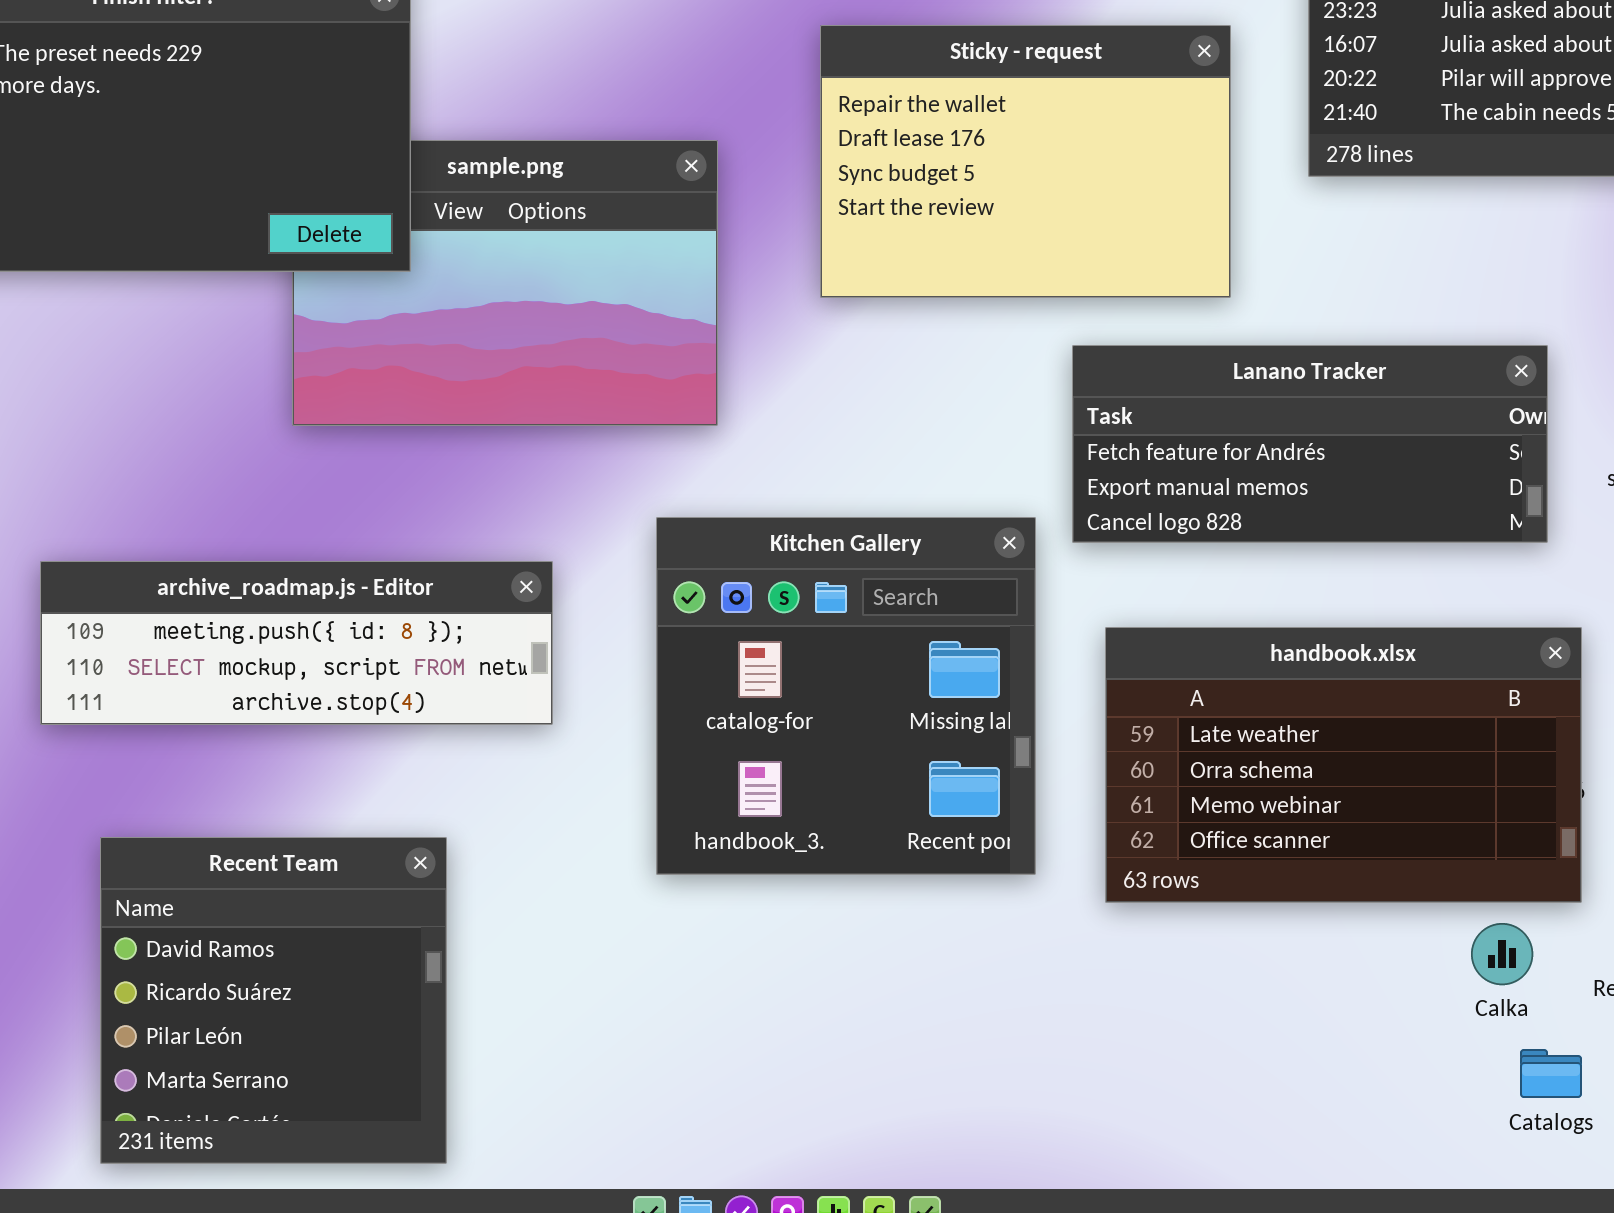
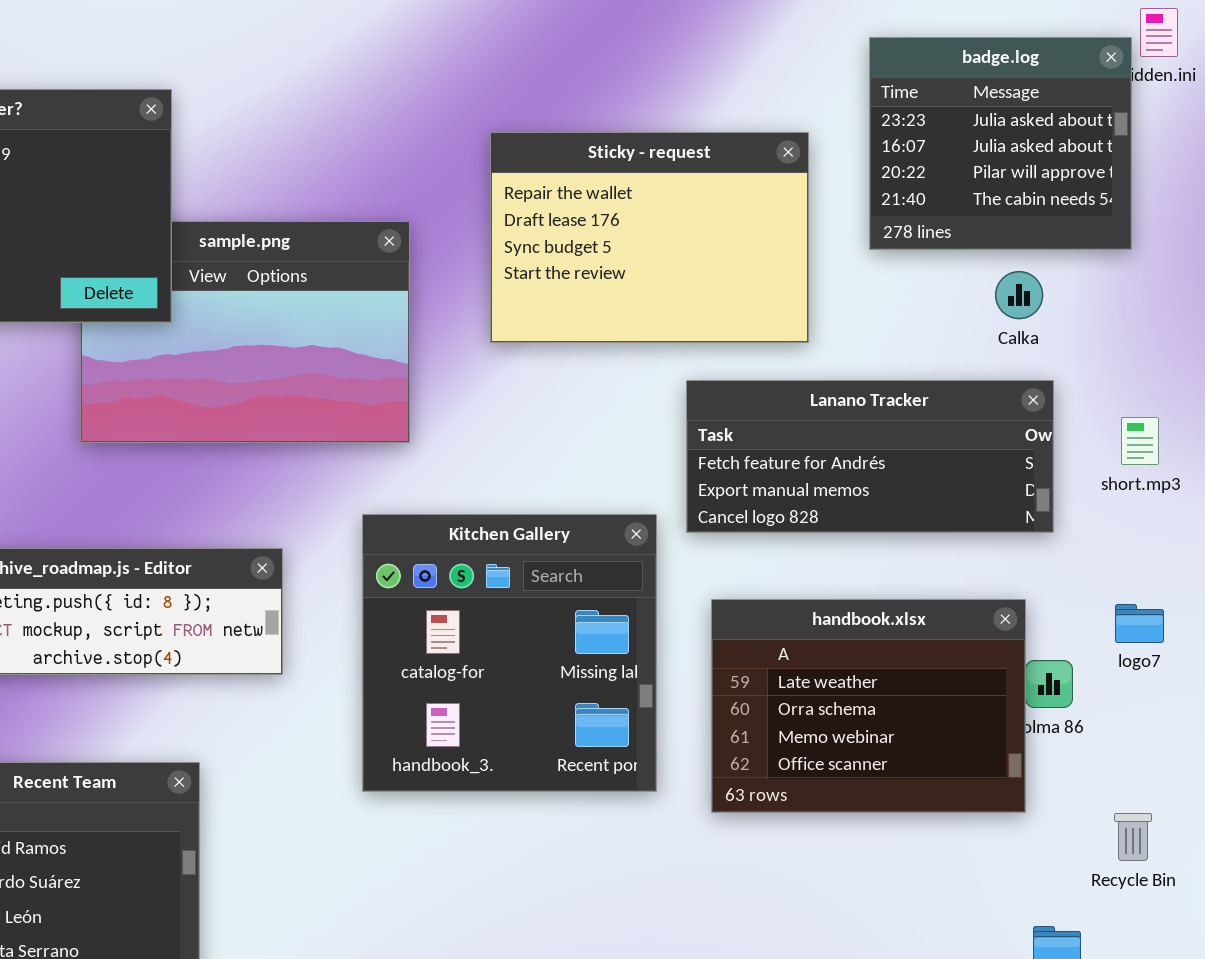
handbook.xlsx: [1105,627,1582,903] -> [711,599,1026,813], resized
Calka: [1471,923,1533,985] -> [995,271,1043,319], moved

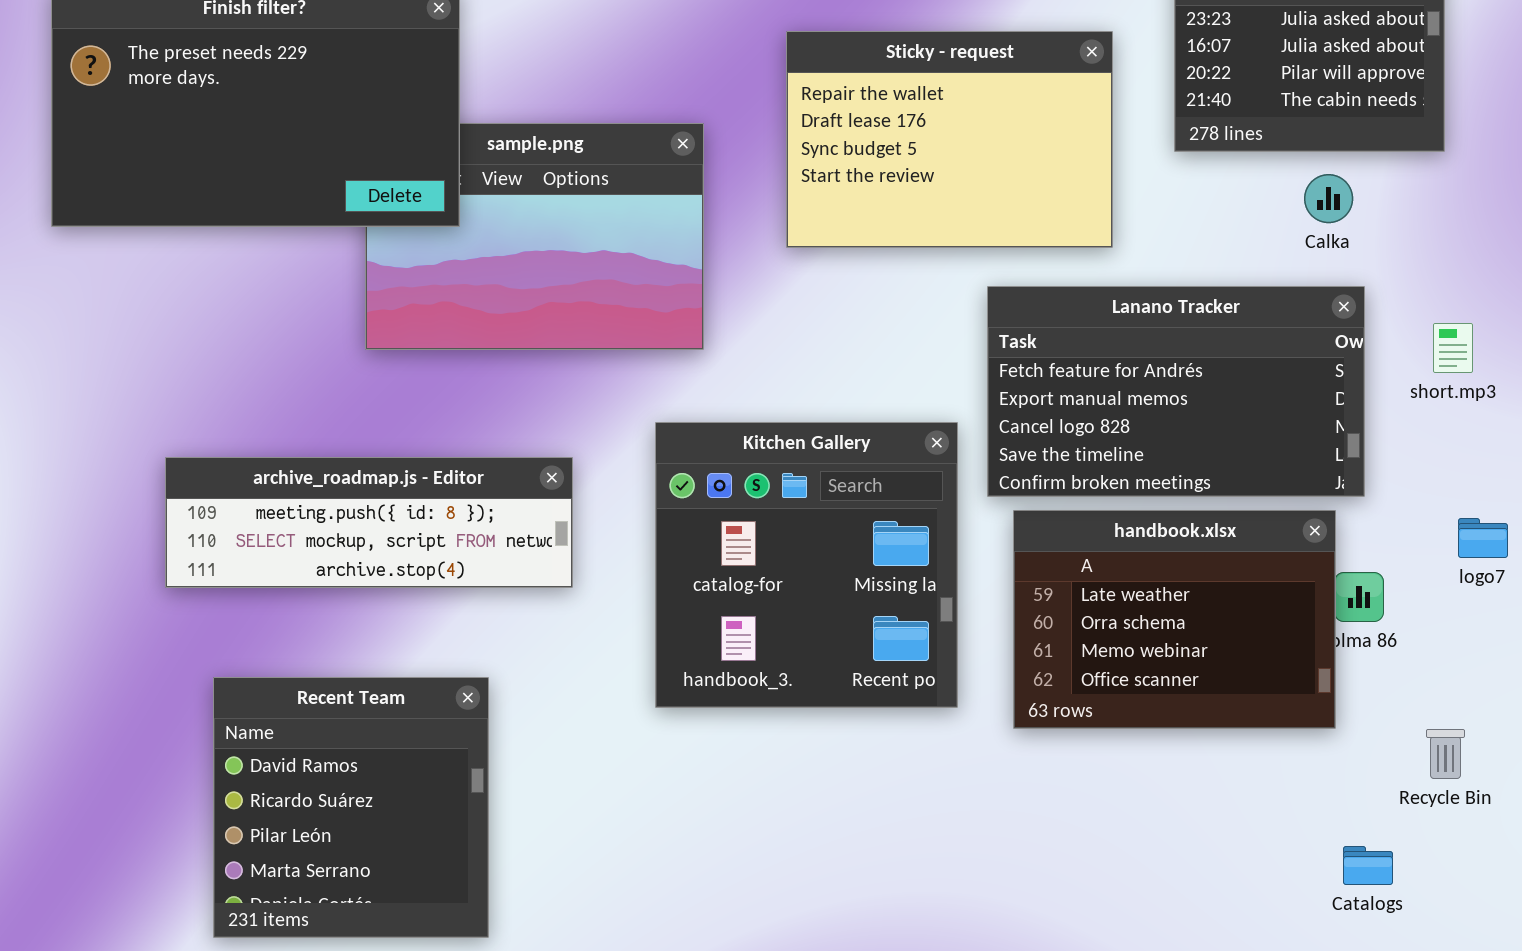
Lanano Tracker: [686,380,1054,533] -> [987,286,1365,497], resized
logo7: [1115,604,1164,643] -> [1458,518,1508,558], moved

